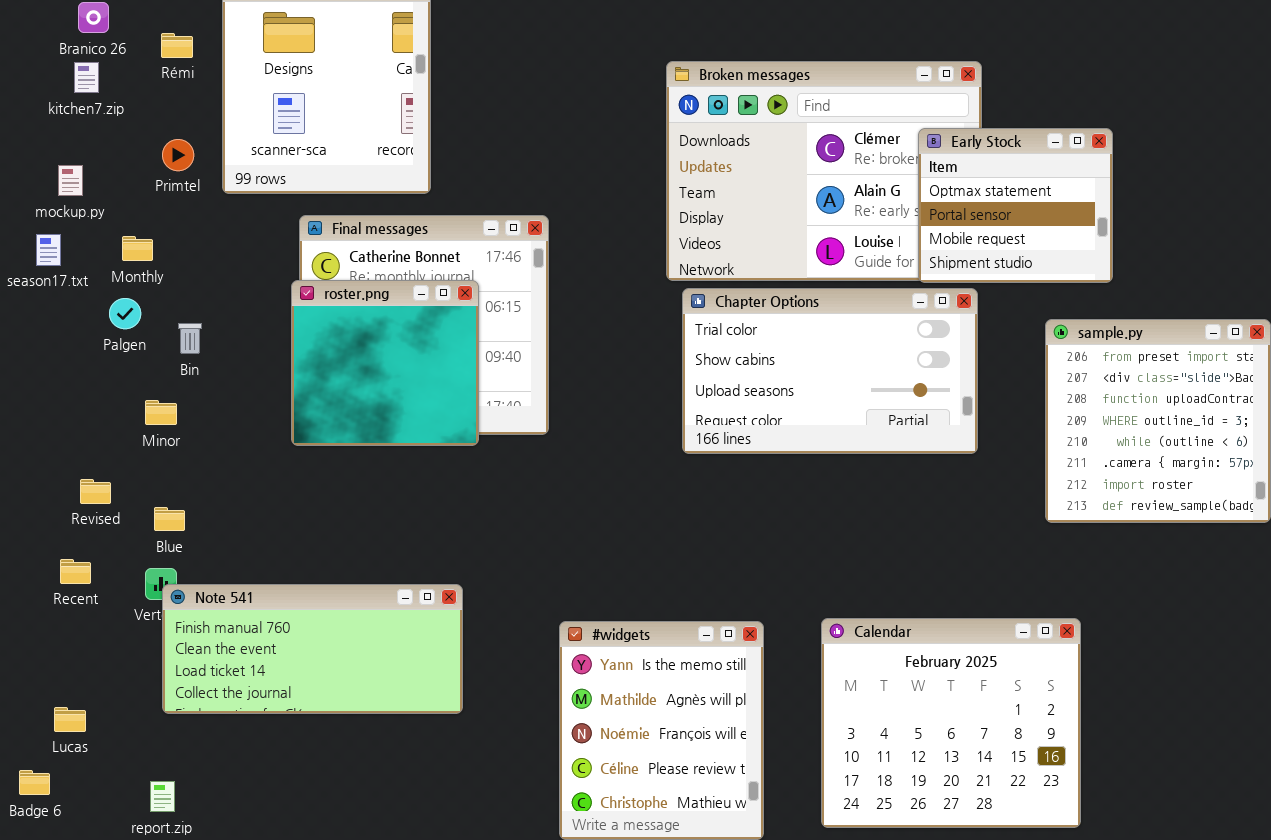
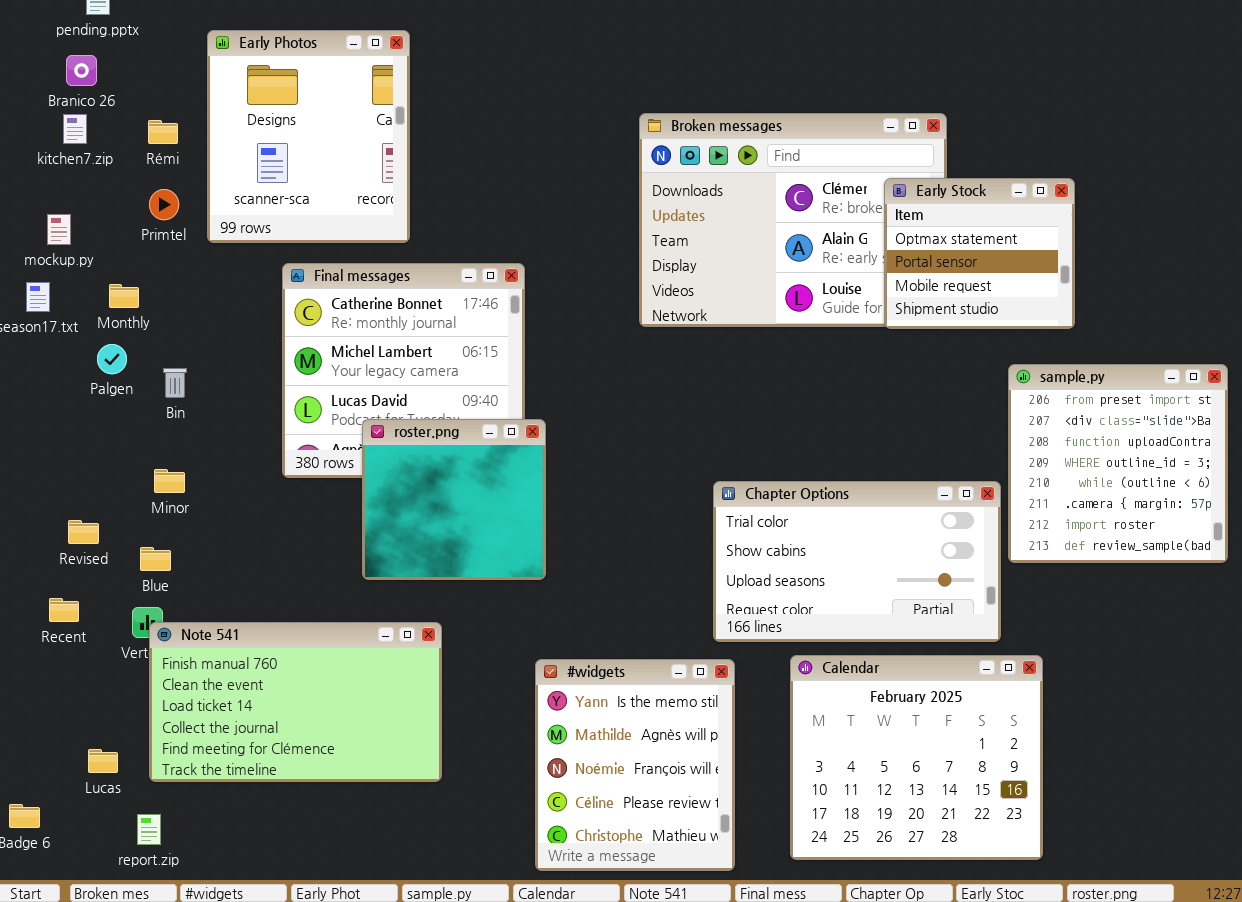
Rémi: [161,33,193,58] -> [148,120,178,144], moved
roster.png: [291,280,479,446] -> [362,419,546,580], moved
Chapter Options: [682,288,978,454] -> [713,481,1001,642], moved
Minor: [145,400,177,425] -> [154,469,185,493], moved
Note 541: [162,584,463,714] -> [149,622,442,782], resized
Lucas: [54,707,86,732] -> [88,749,118,773], moved

